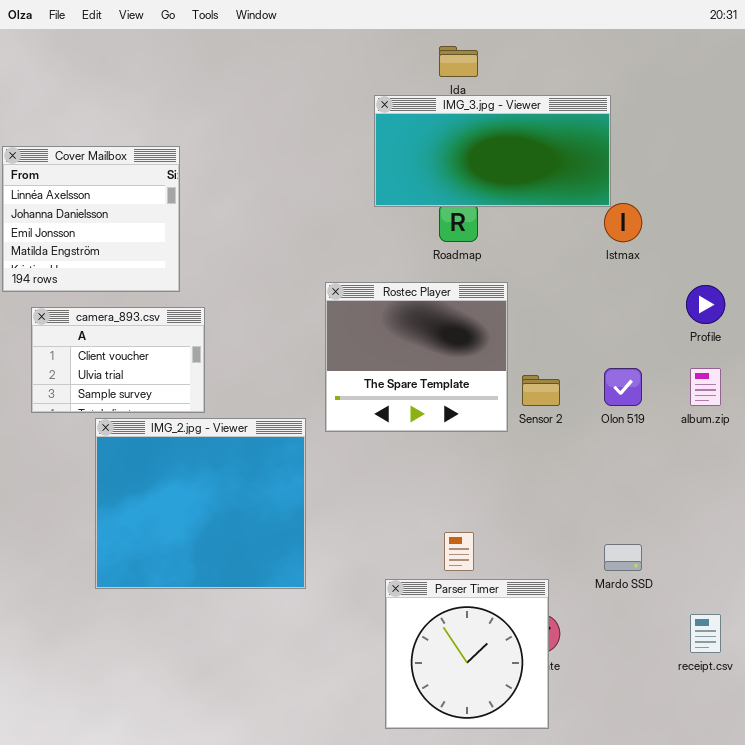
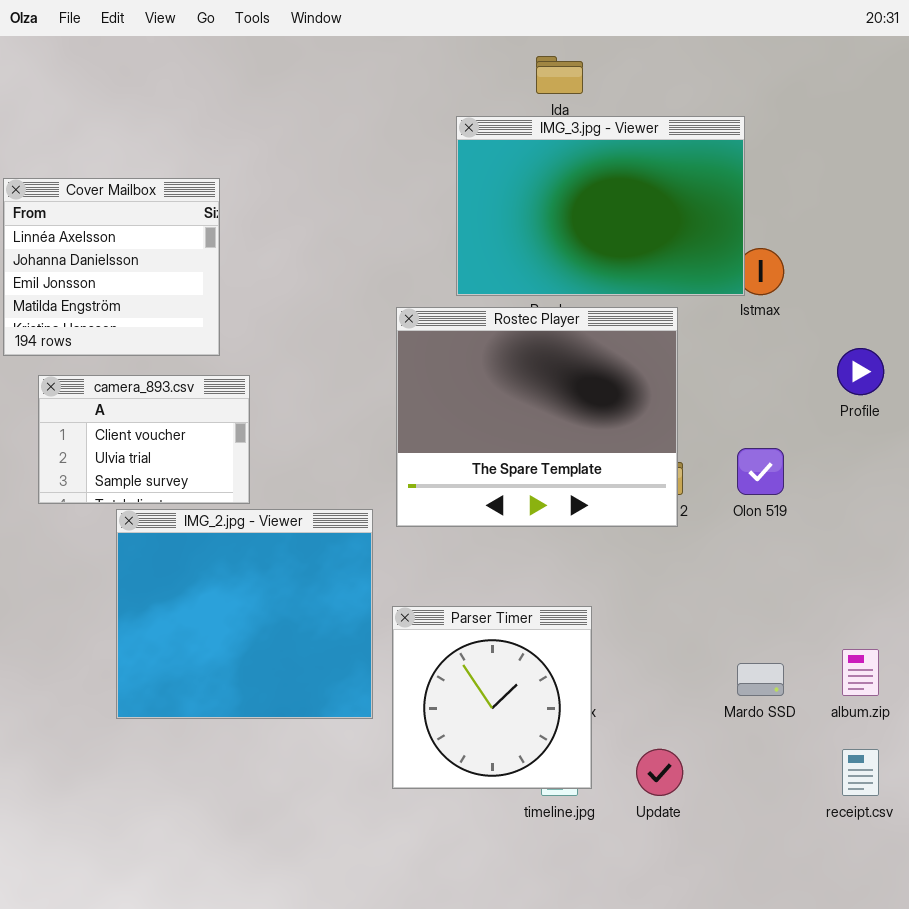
IMG_3.jpg - Viewer: [374,95,611,207] -> [456,116,745,296], resized
Rostec Player: [325,282,508,432] -> [396,307,678,527], resized
album.zip: [690,368,721,406] -> [842,649,879,696], moved
Parser Timer: [385,579,549,729] -> [392,606,592,789], moved

